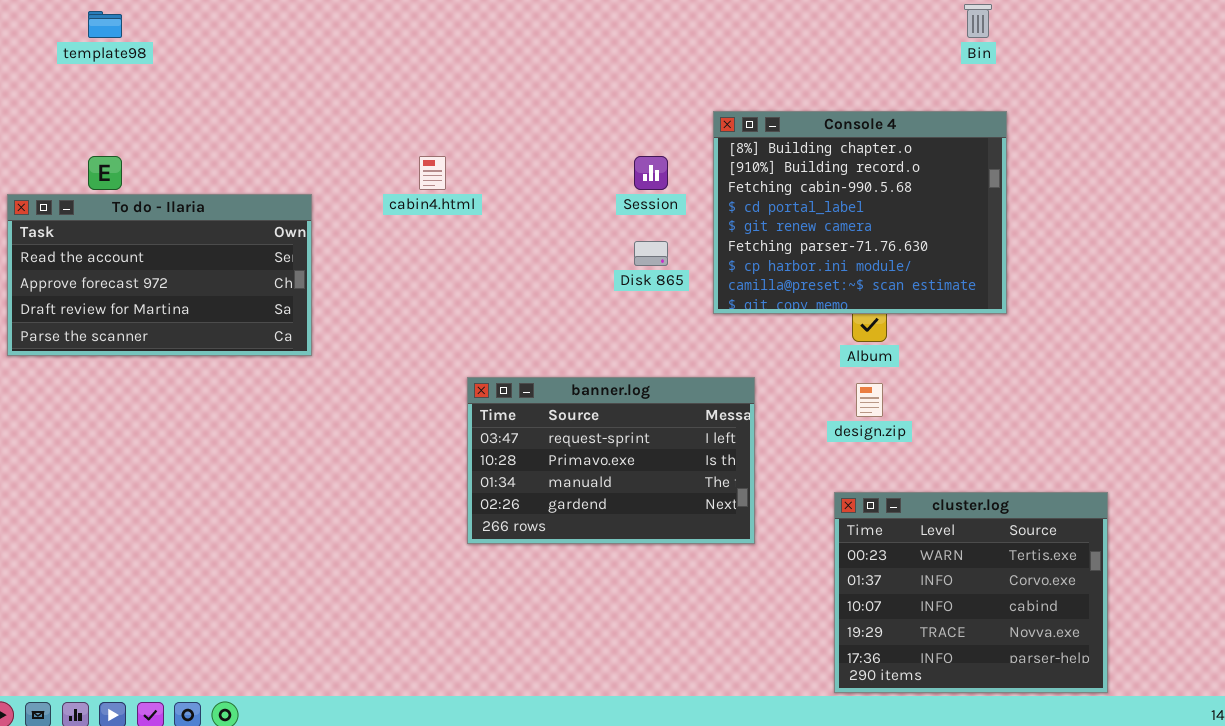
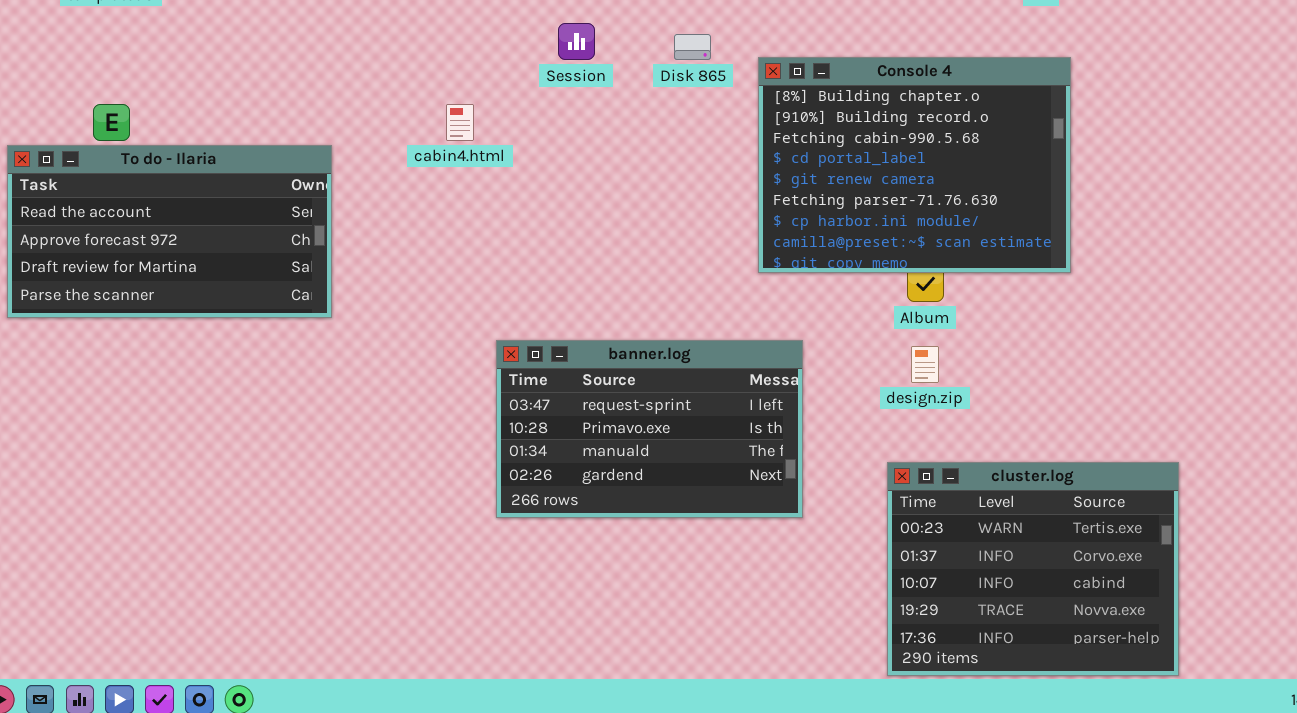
Session: [634,156,668,190] -> [558,23,595,60], moved
Disk 865: [634,241,668,266] -> [674,34,711,60], moved

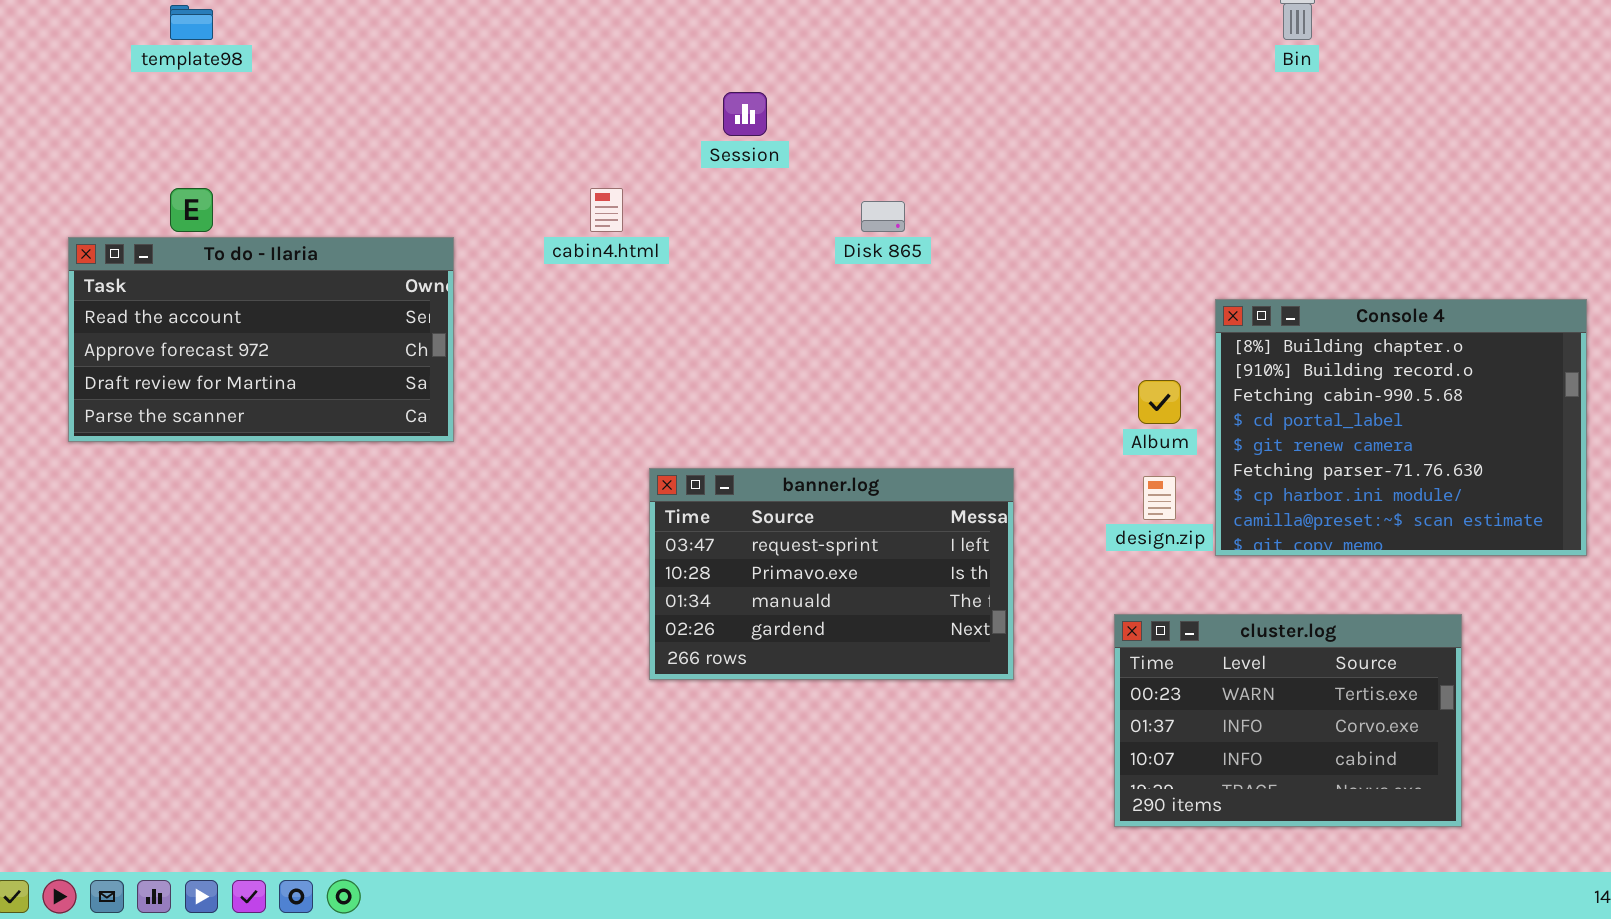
Disk 865: [674,34,711,60] -> [861,201,905,232], moved
Console 4: [758,57,1071,273] -> [1215,299,1587,556], moved
cluster.log: [887,462,1179,676] -> [1114,614,1462,827], resized

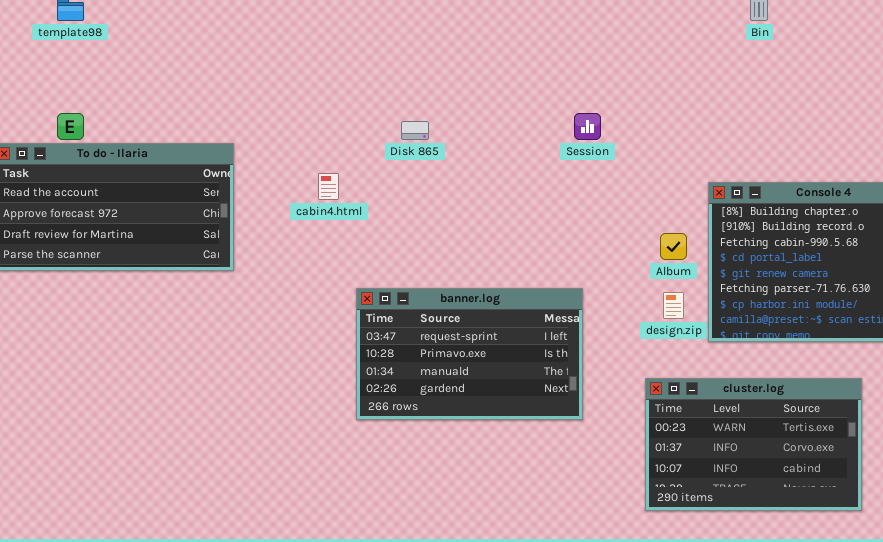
Session: [723,92,767,136] -> [574,113,601,140], moved
cabin4.html: [590,188,623,232] -> [318,173,339,200], moved
Disk 865: [861,201,905,232] -> [401,121,429,140], moved

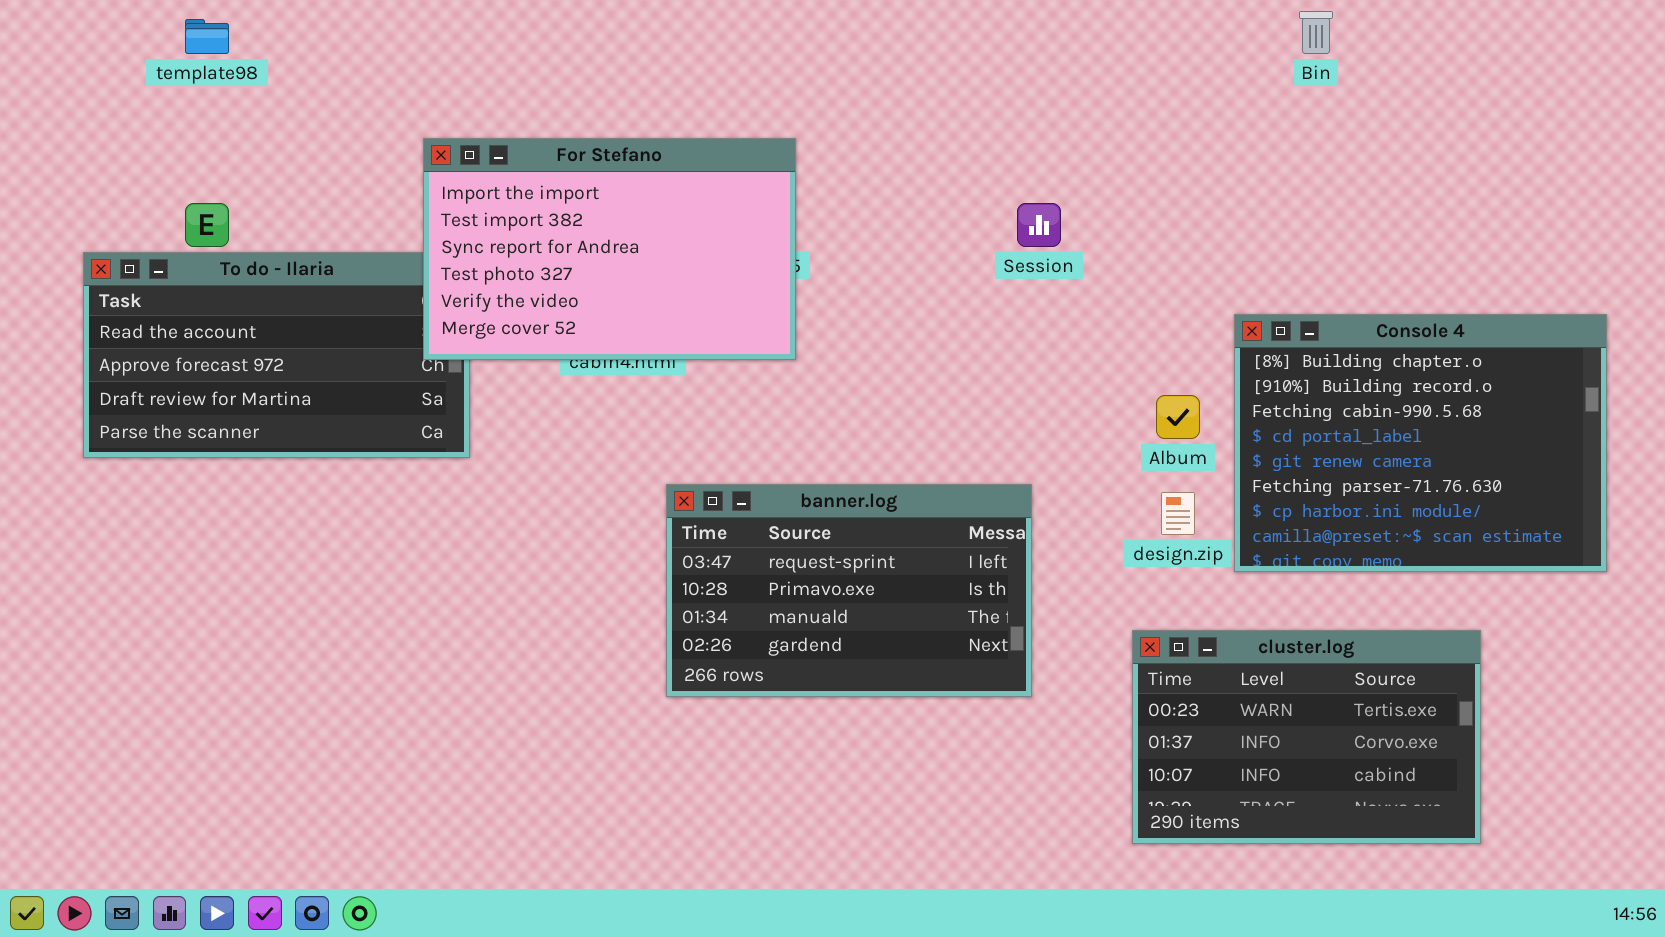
For Stefano: none -> [423,138,796,360], opened

